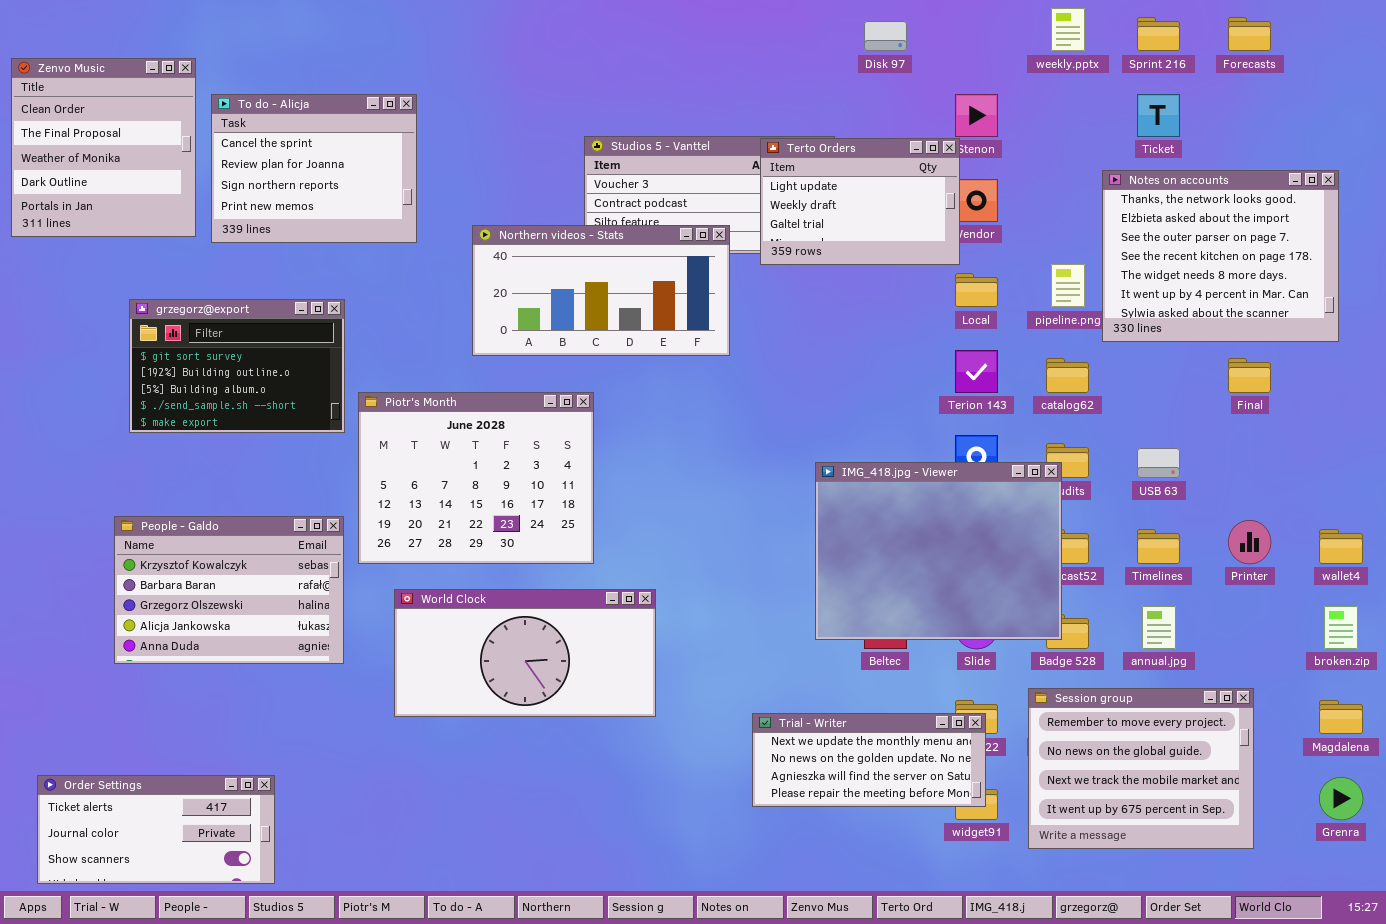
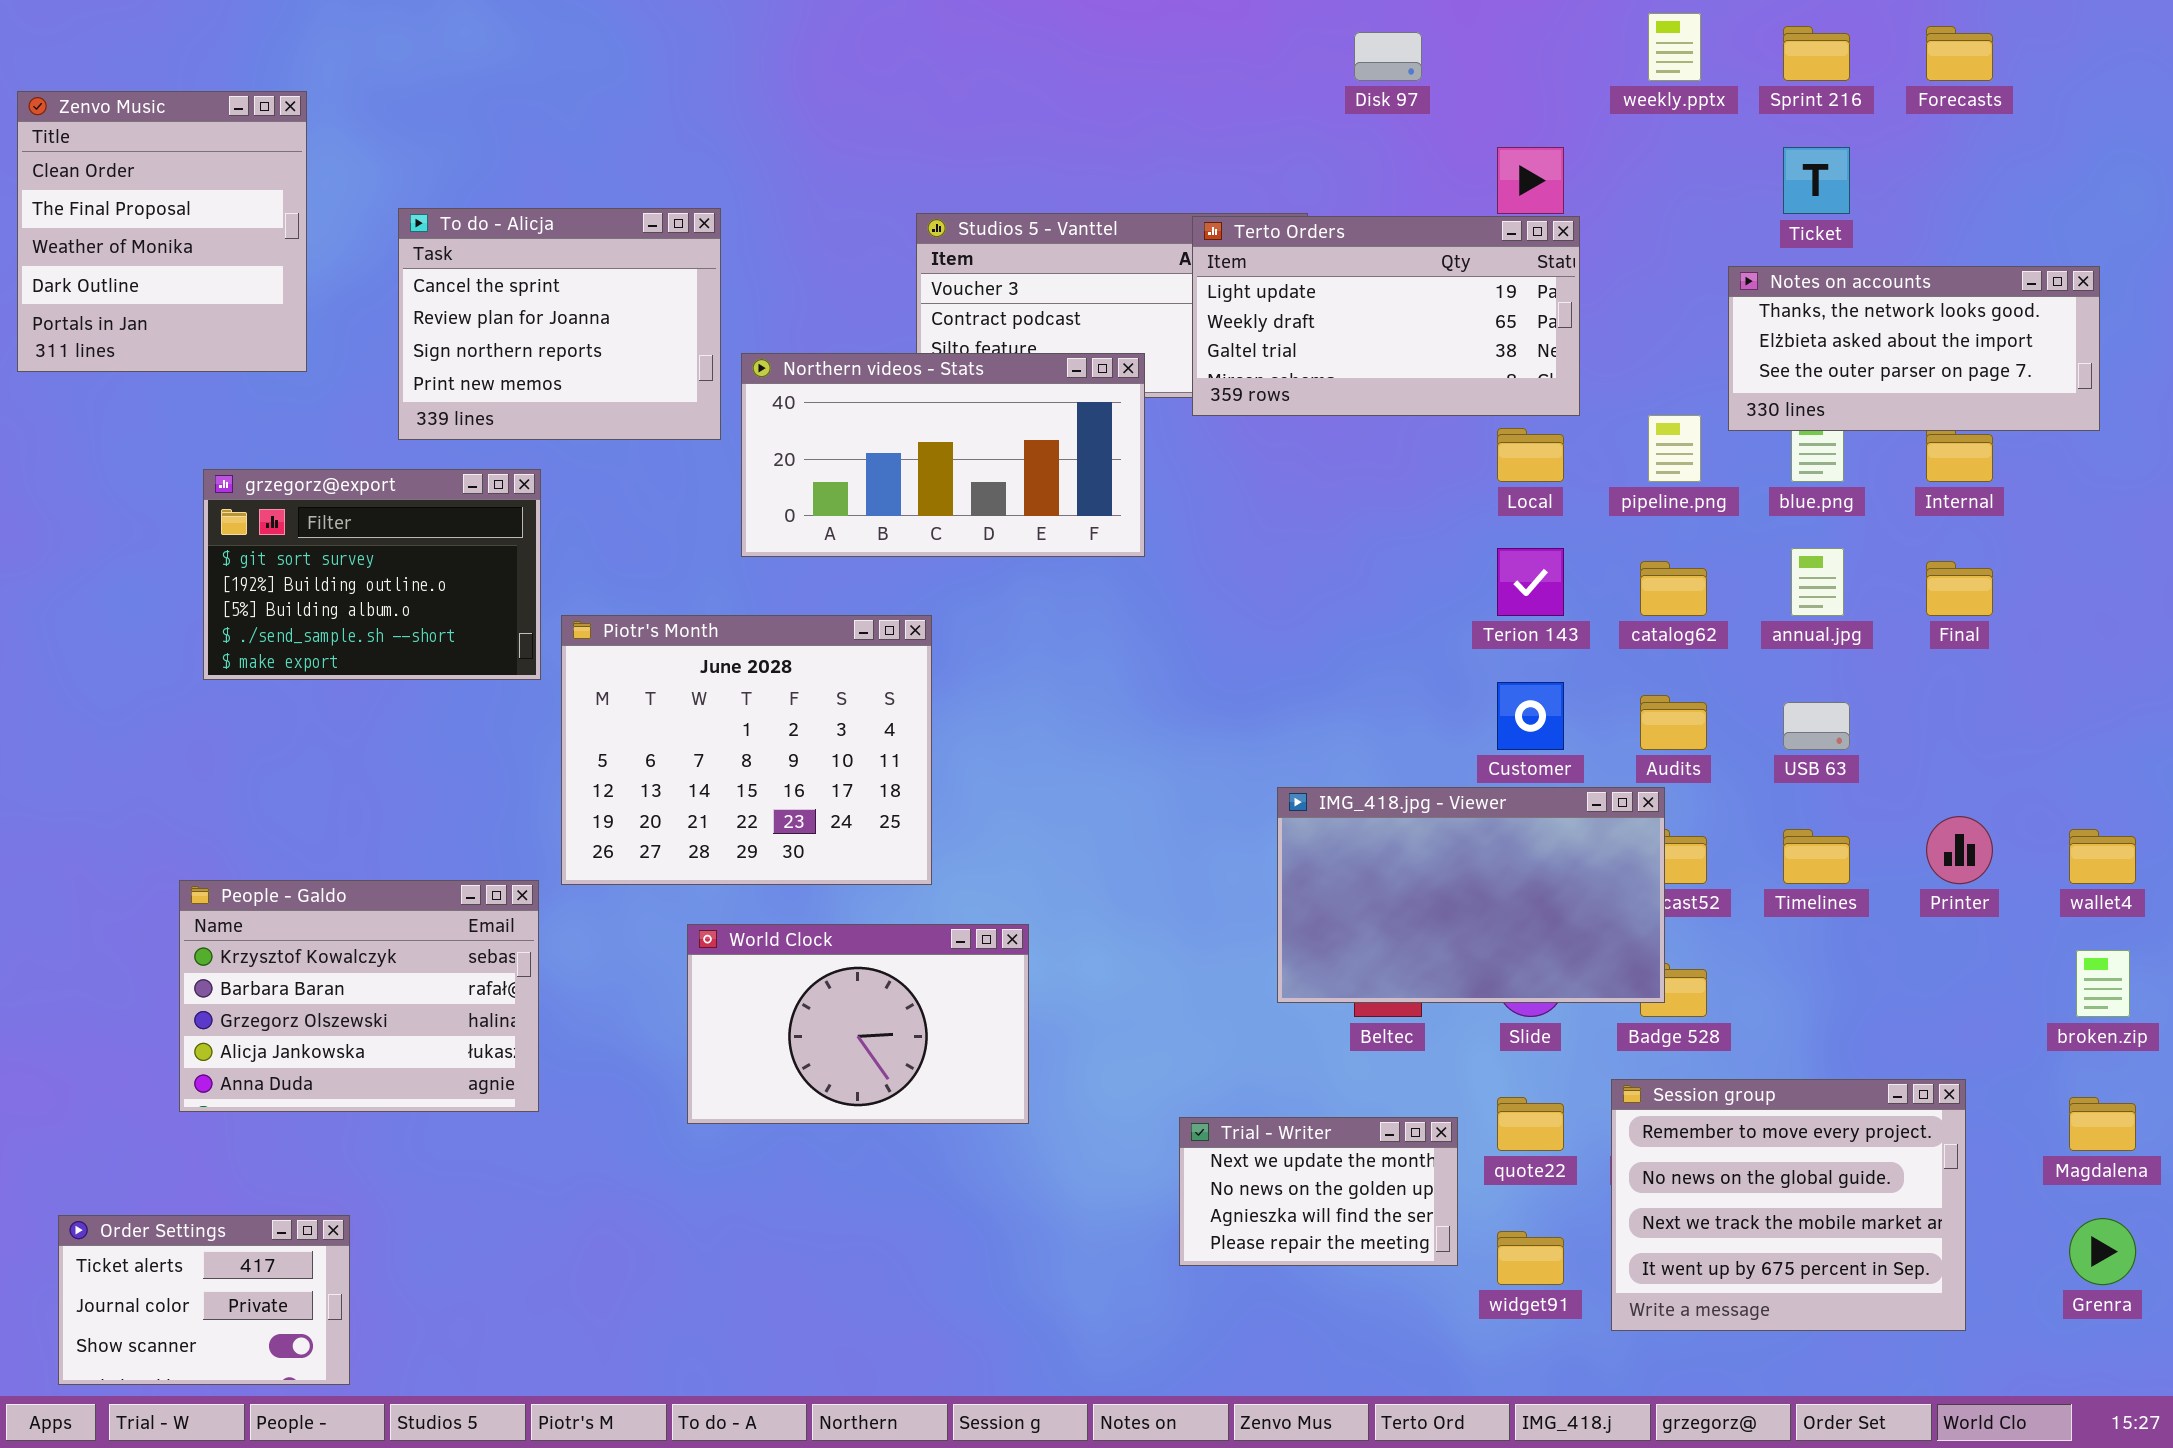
To do - Alicja: [211,94,417,243] -> [398,208,721,440], moved
Terto Orders: [760,138,960,265] -> [1192,216,1580,416], resized
Notes on accounts: [1102,170,1339,342] -> [1728,266,2100,431], resized
IMG_418.jpg - Viewer: [815,462,1062,640] -> [1277,787,1665,1003], resized
People - Galdo: [114,516,344,664] -> [179,880,539,1112], moved
World Clock: [394,589,656,717] -> [687,924,1029,1124], resized
annual.jpg: [1142,606,1176,649] -> [1791,548,1844,616], moved
Trial - Writer: [752,713,986,807] -> [1179,1117,1458,1266], resized
Order Settings: [37,775,275,884] -> [58,1215,350,1385], resized

